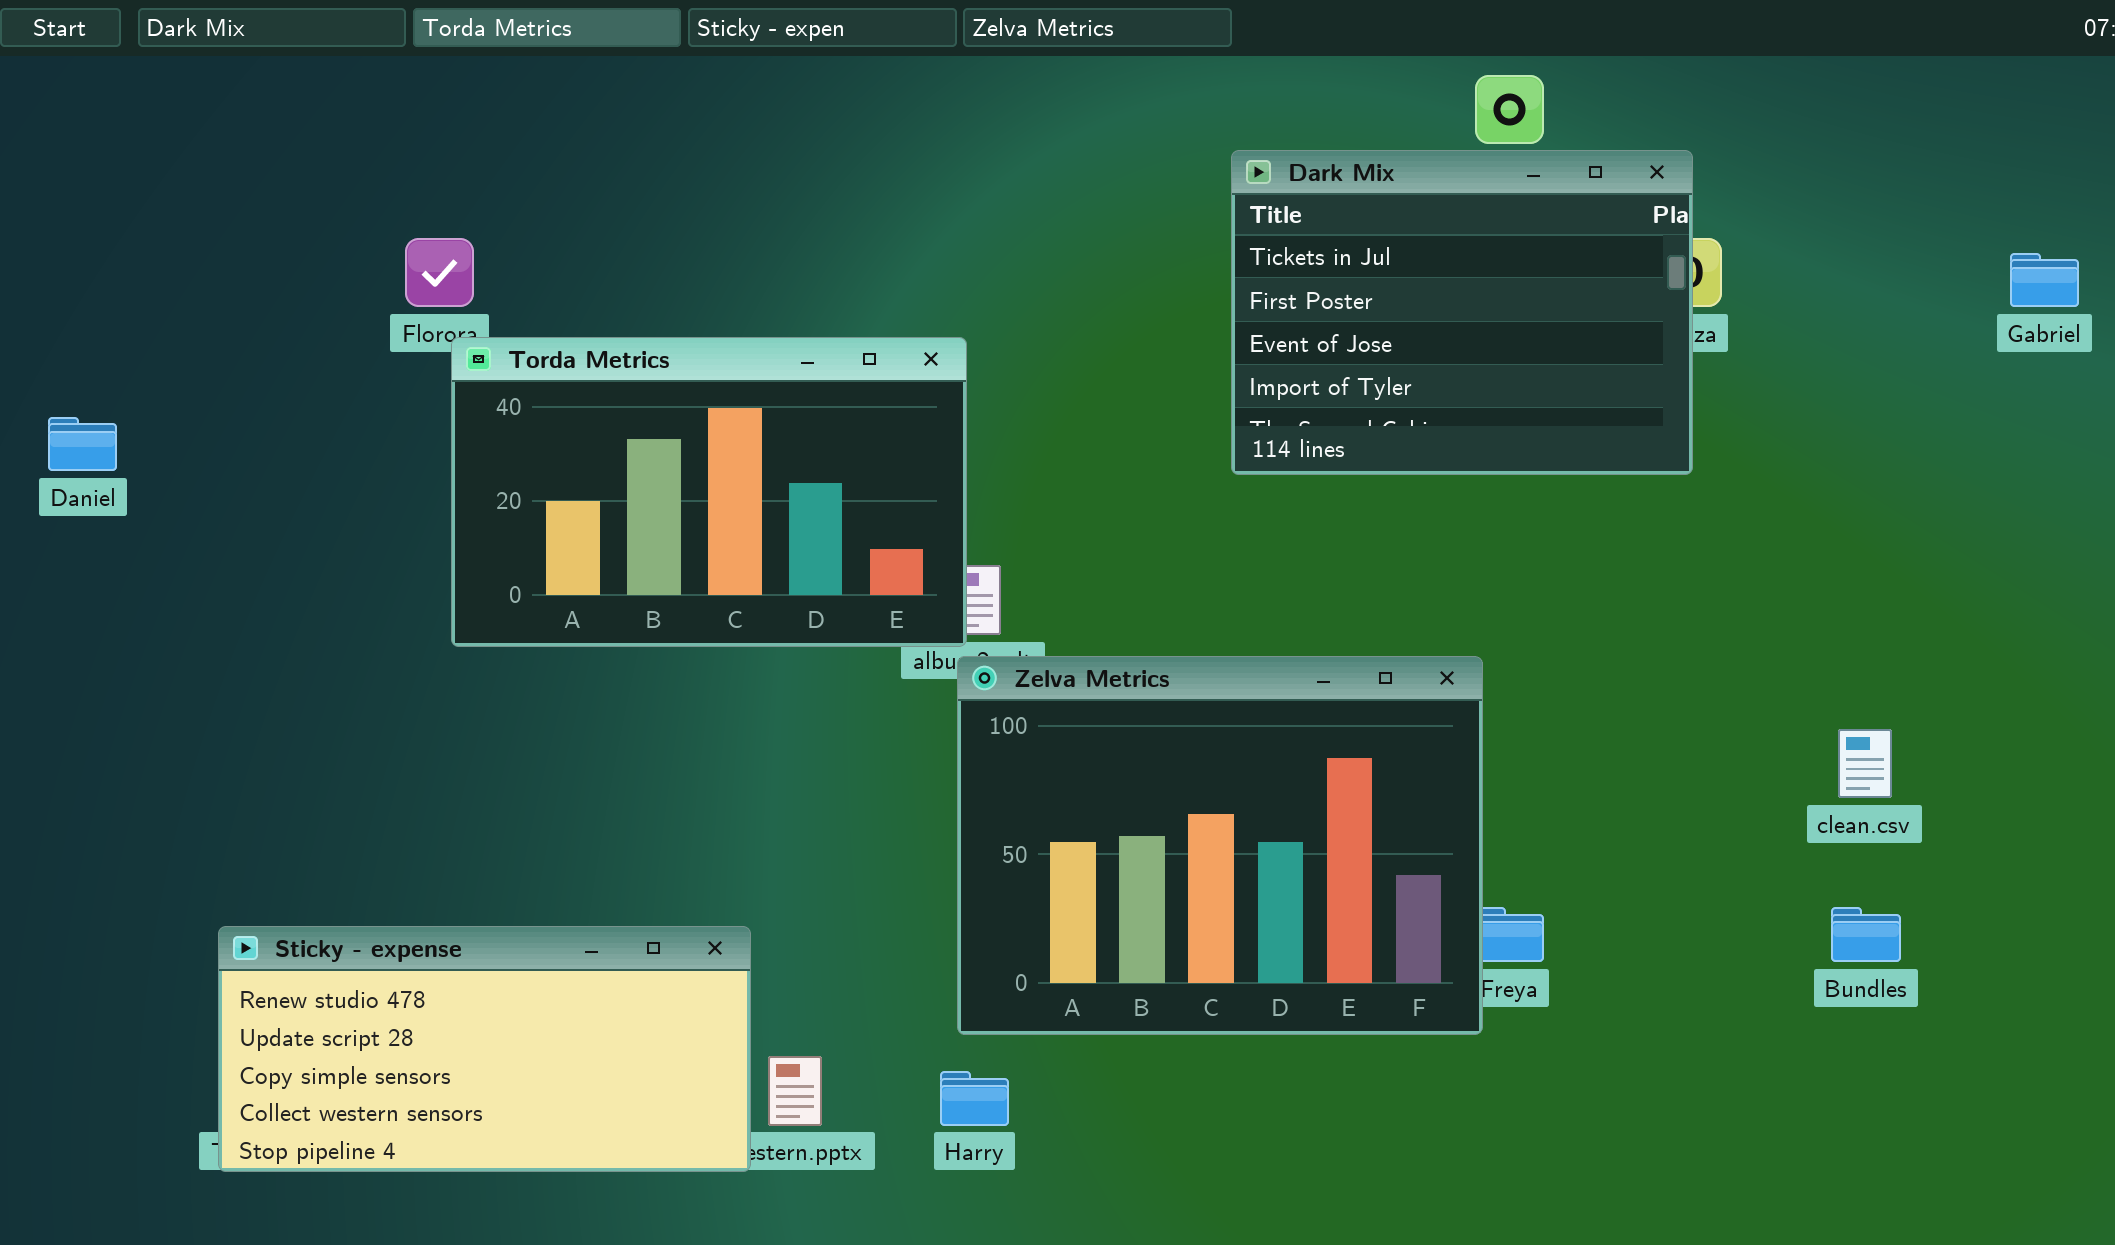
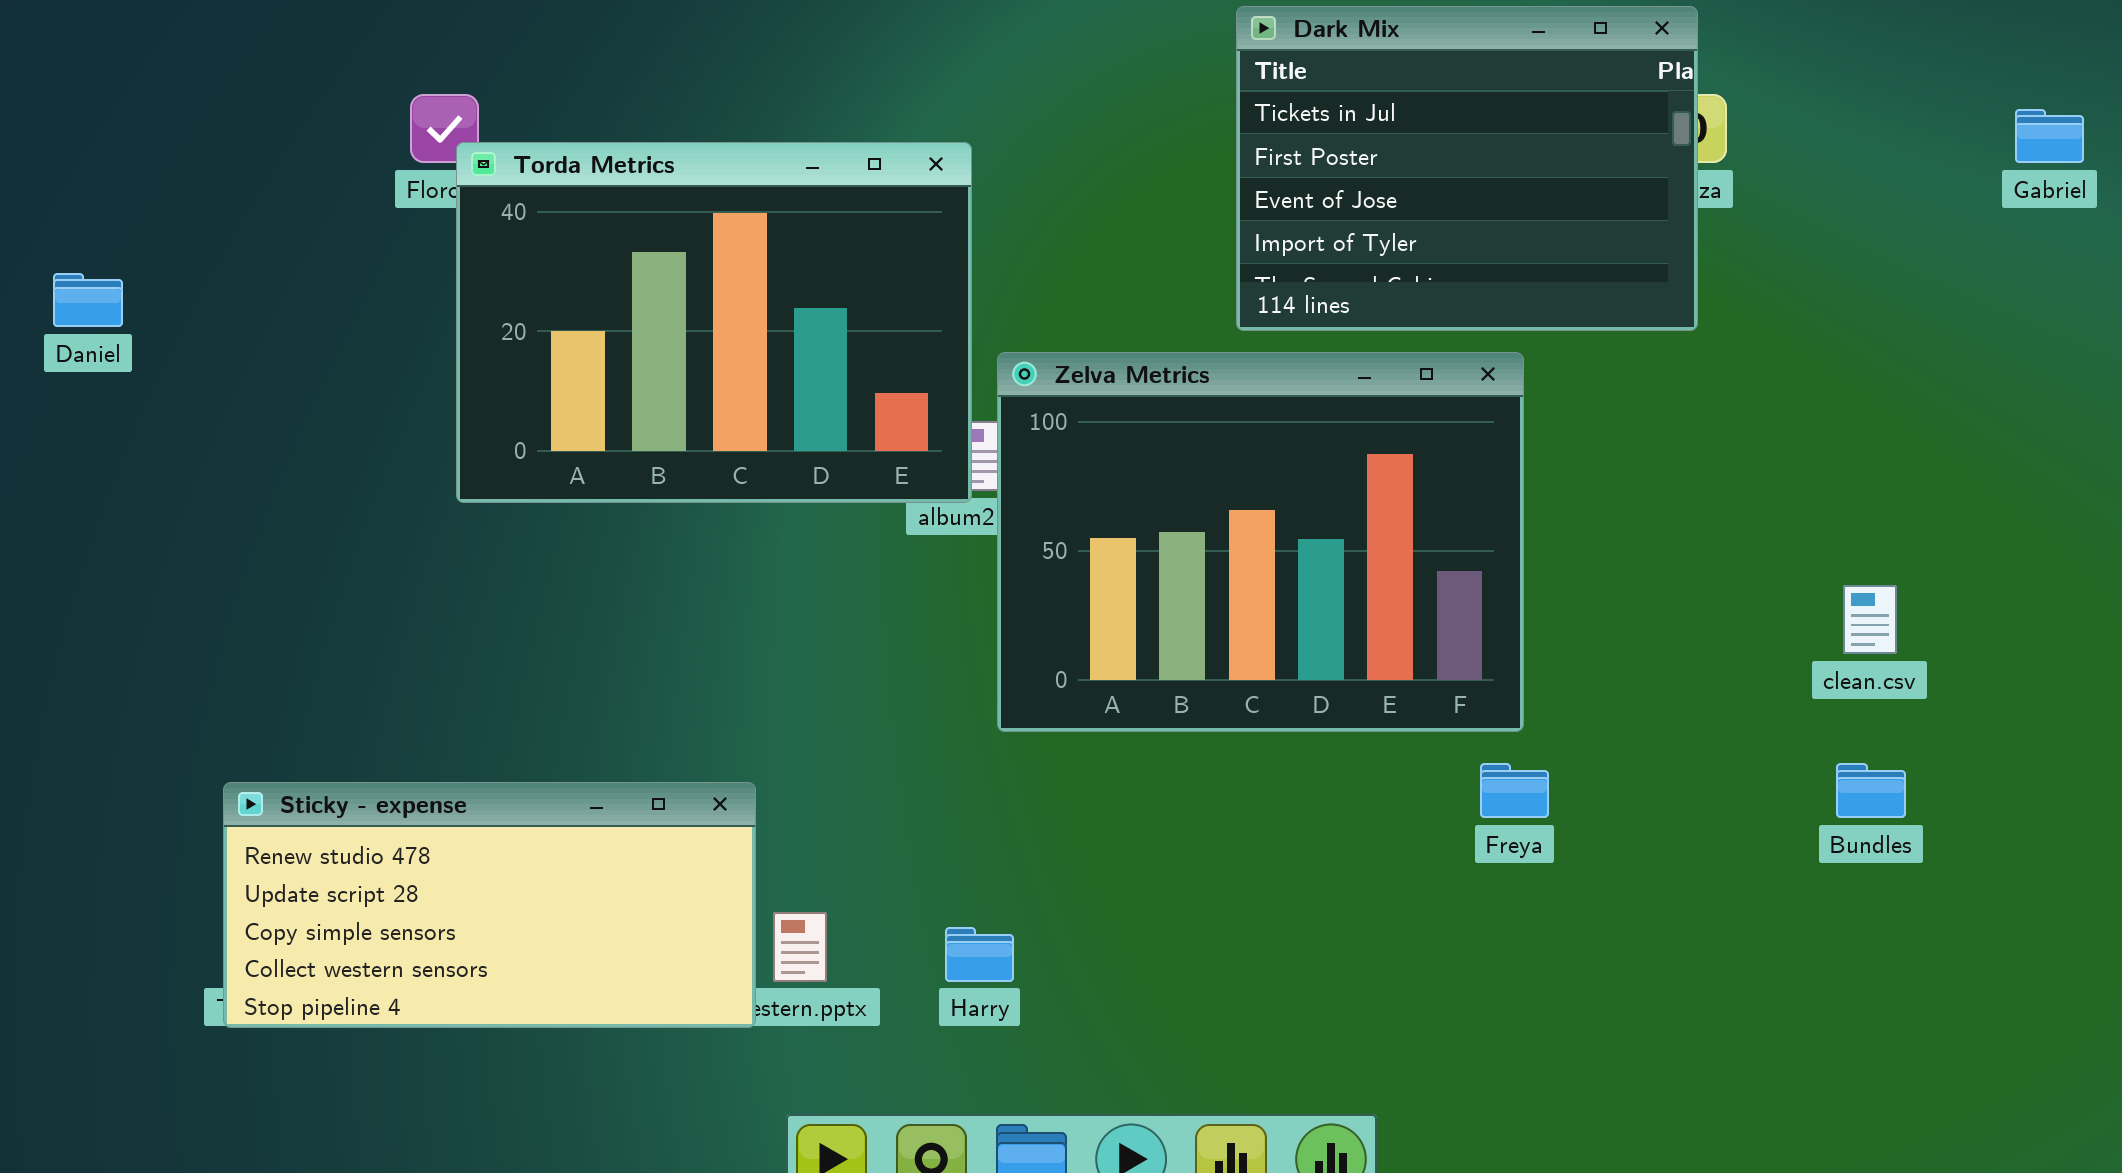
Torda Metrics: [451,337,967,647] -> [456,142,972,503], resized
Zelva Metrics: [957,656,1483,1035] -> [997,352,1524,732], moved

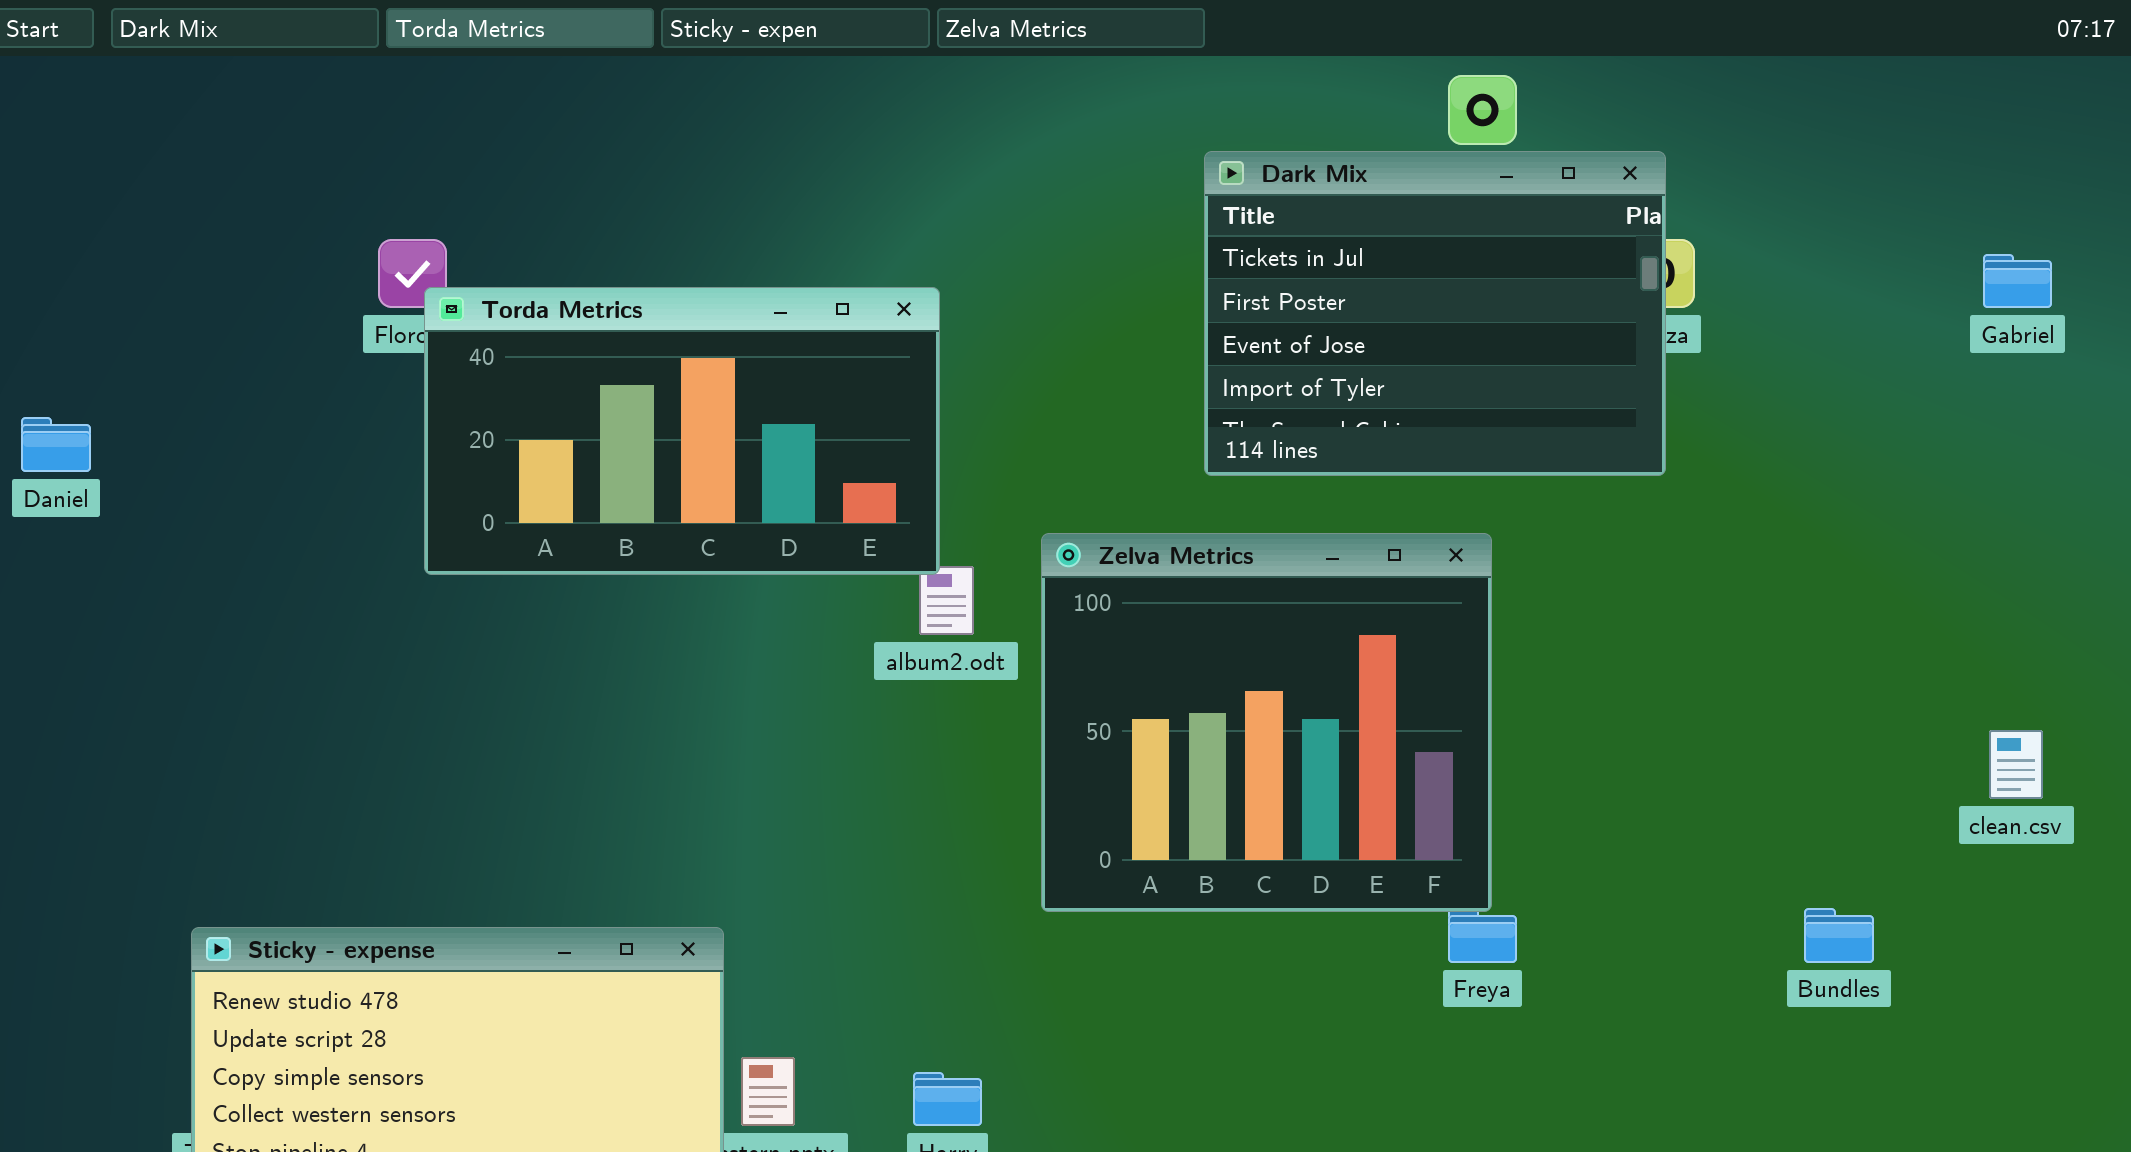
Torda Metrics: [456,142,972,503] -> [424,287,940,575], resized
Zelva Metrics: [997,352,1524,732] -> [1041,533,1492,912], moved, resized
clean.csv: [1843,585,1897,654] -> [1989,730,2043,799], moved

